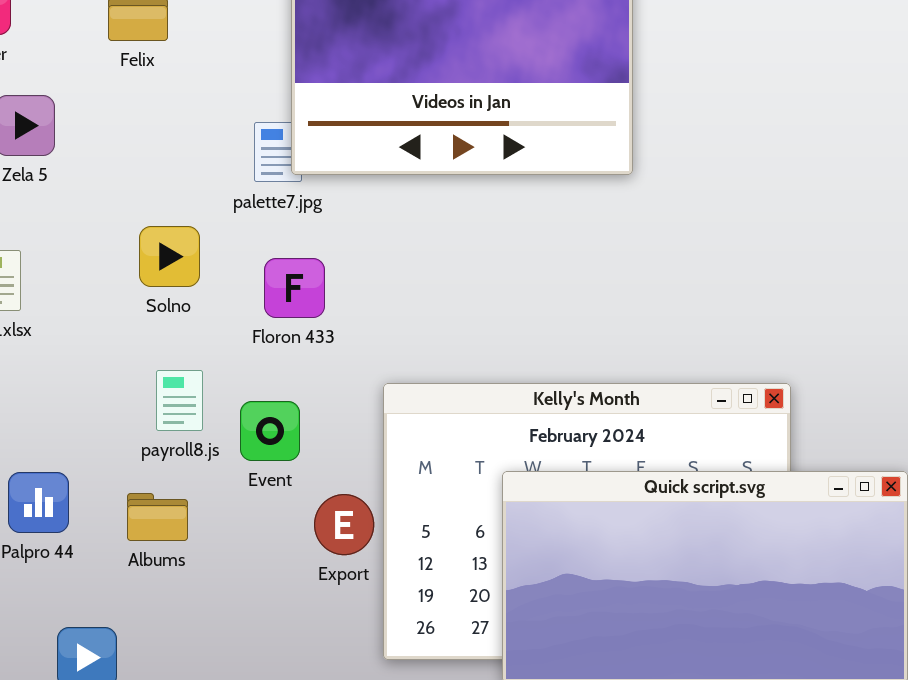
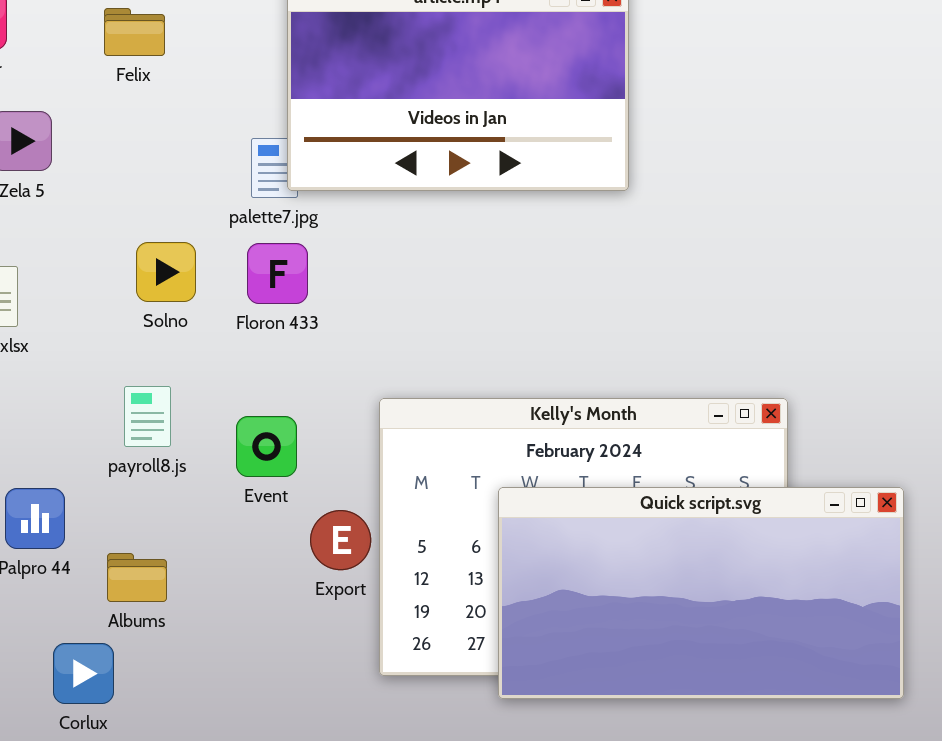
Floron 433: [264,258,325,318] -> [247,243,308,304], moved
payroll8.js: [156,370,203,431] -> [124,386,171,447], moved
Albums: [127,493,188,541] -> [107,553,167,602], moved

